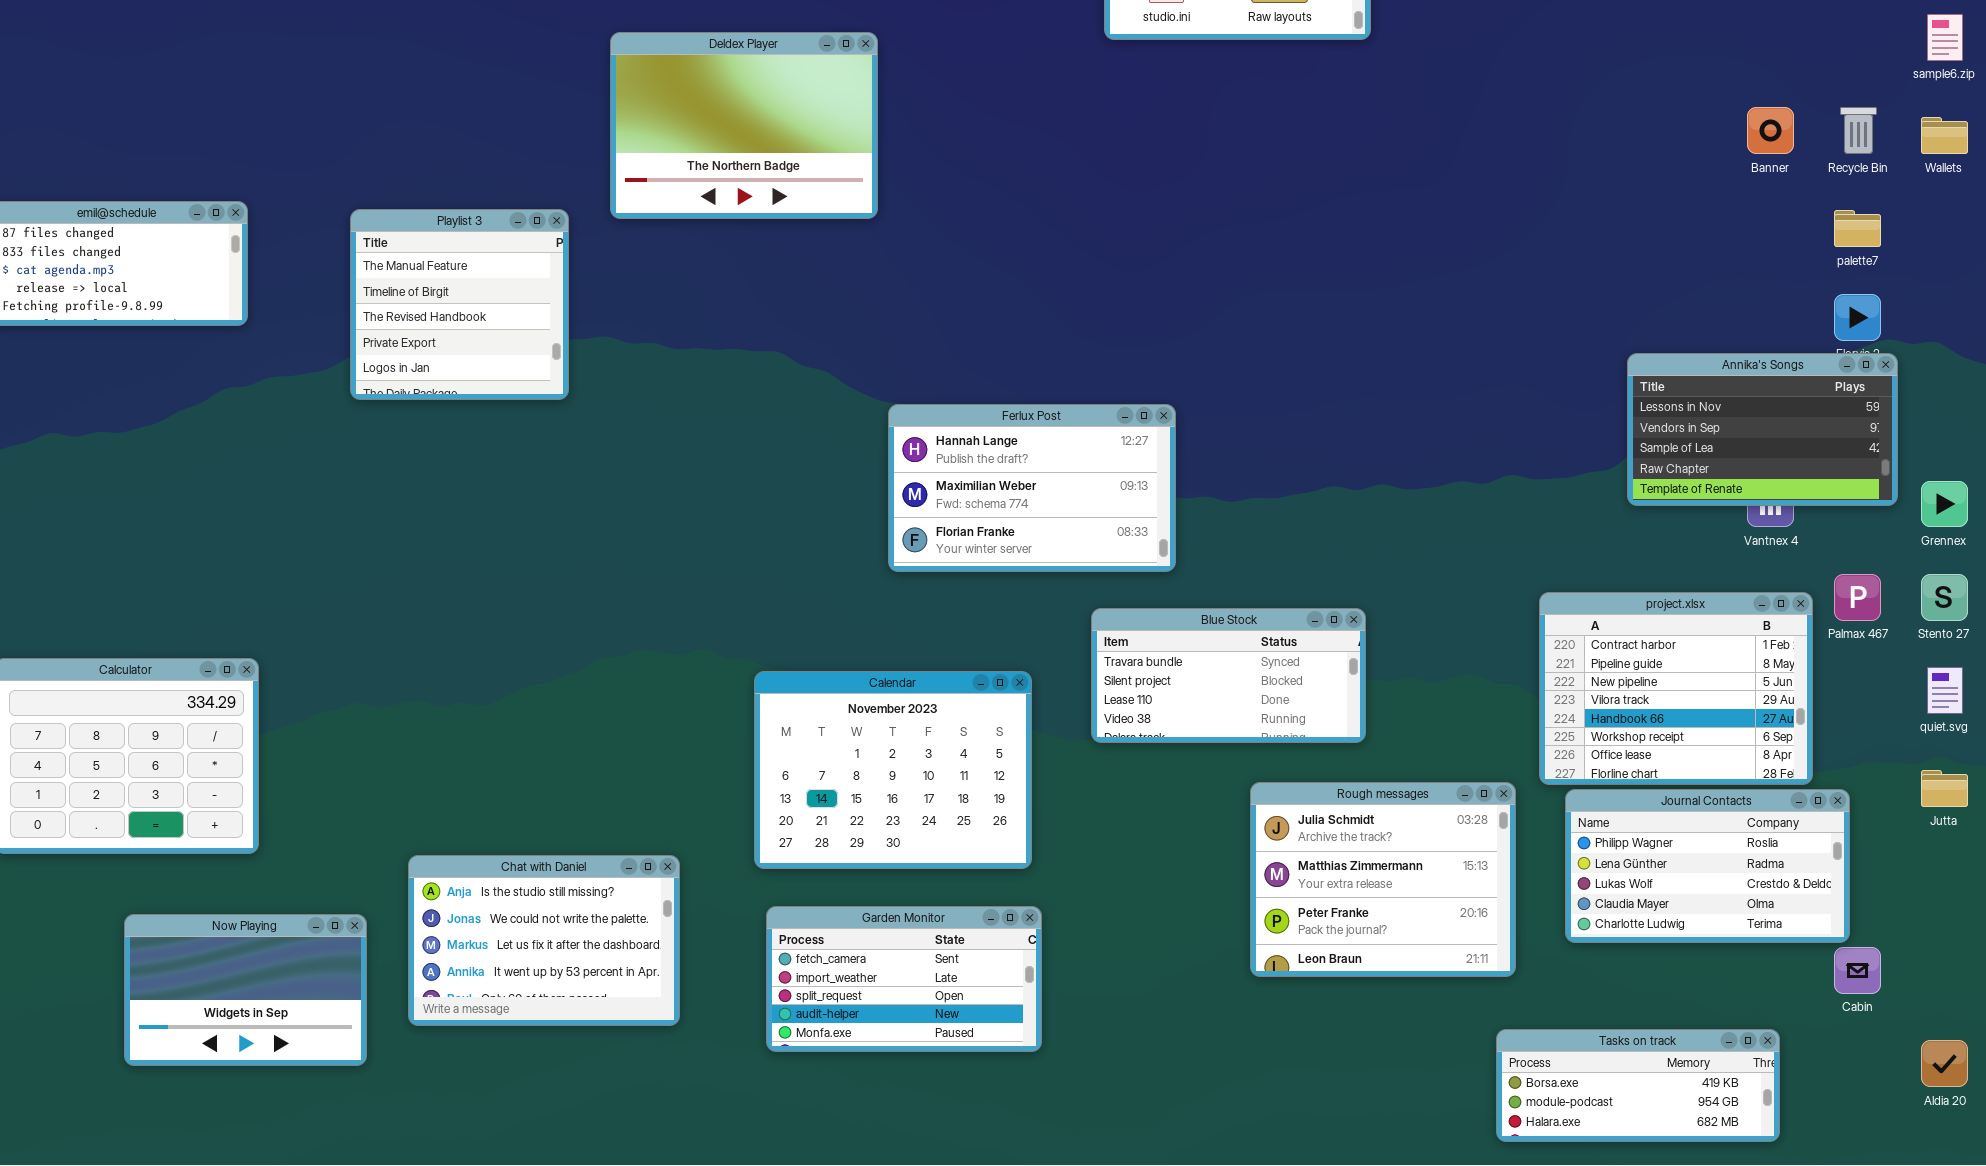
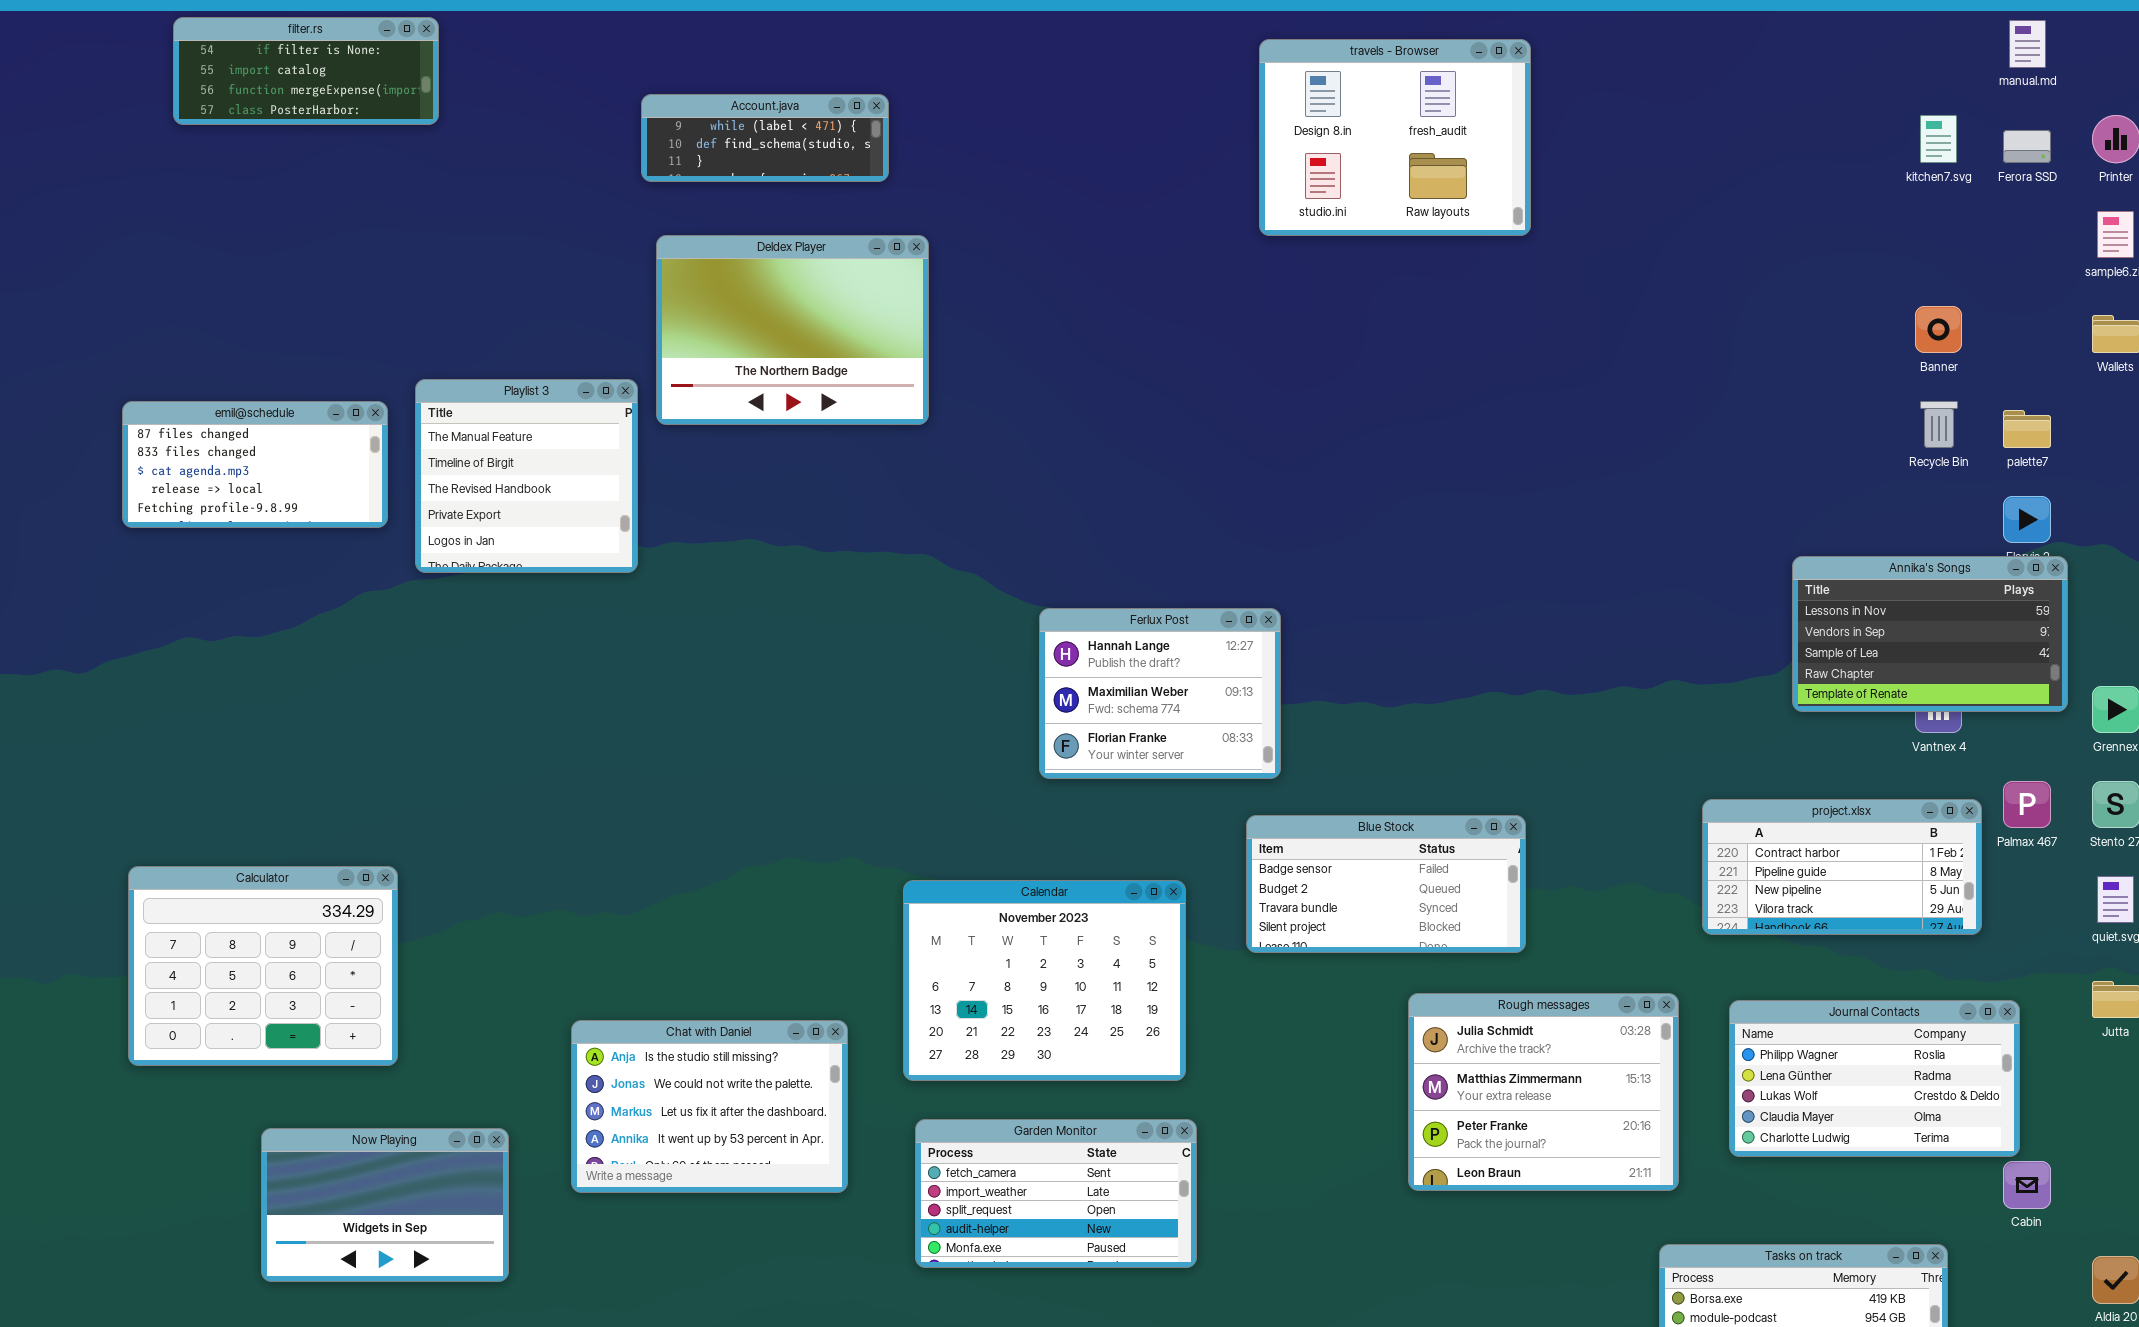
Deldex Player: [610,32,878,219] -> [656,235,929,425], moved
Recycle Bin: [1840,107,1877,154] -> [1920,401,1958,448], moved
Playlist 3: [350,209,569,400] -> [415,379,638,573], moved
Ferlux Post: [888,404,1176,572] -> [1039,608,1281,779], resized
project.xlsx: [1539,592,1813,785] -> [1702,799,1982,935], resized
Blue Stock: [1091,608,1366,743] -> [1246,815,1526,953], scrolled up 2 rows
Chat with Daniel: [408,855,680,1026] -> [571,1020,848,1193], moved

